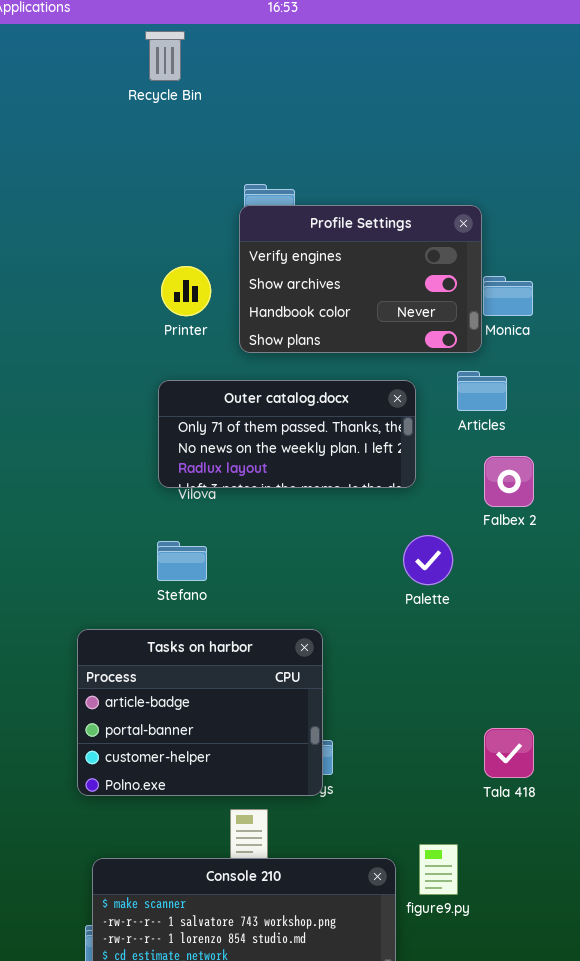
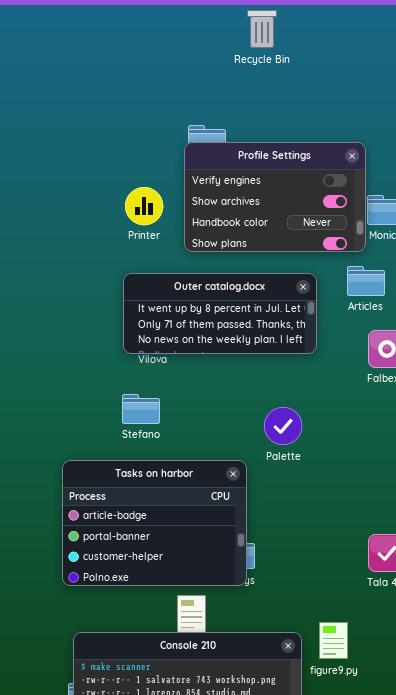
Recycle Bin: [145,31,185,81] -> [247,10,277,48], moved
Outer catalog.docx: [158,380,416,488] -> [123,273,317,354], scrolled up 1 row
Palette: [403,535,453,585] -> [264,407,302,445], moved

